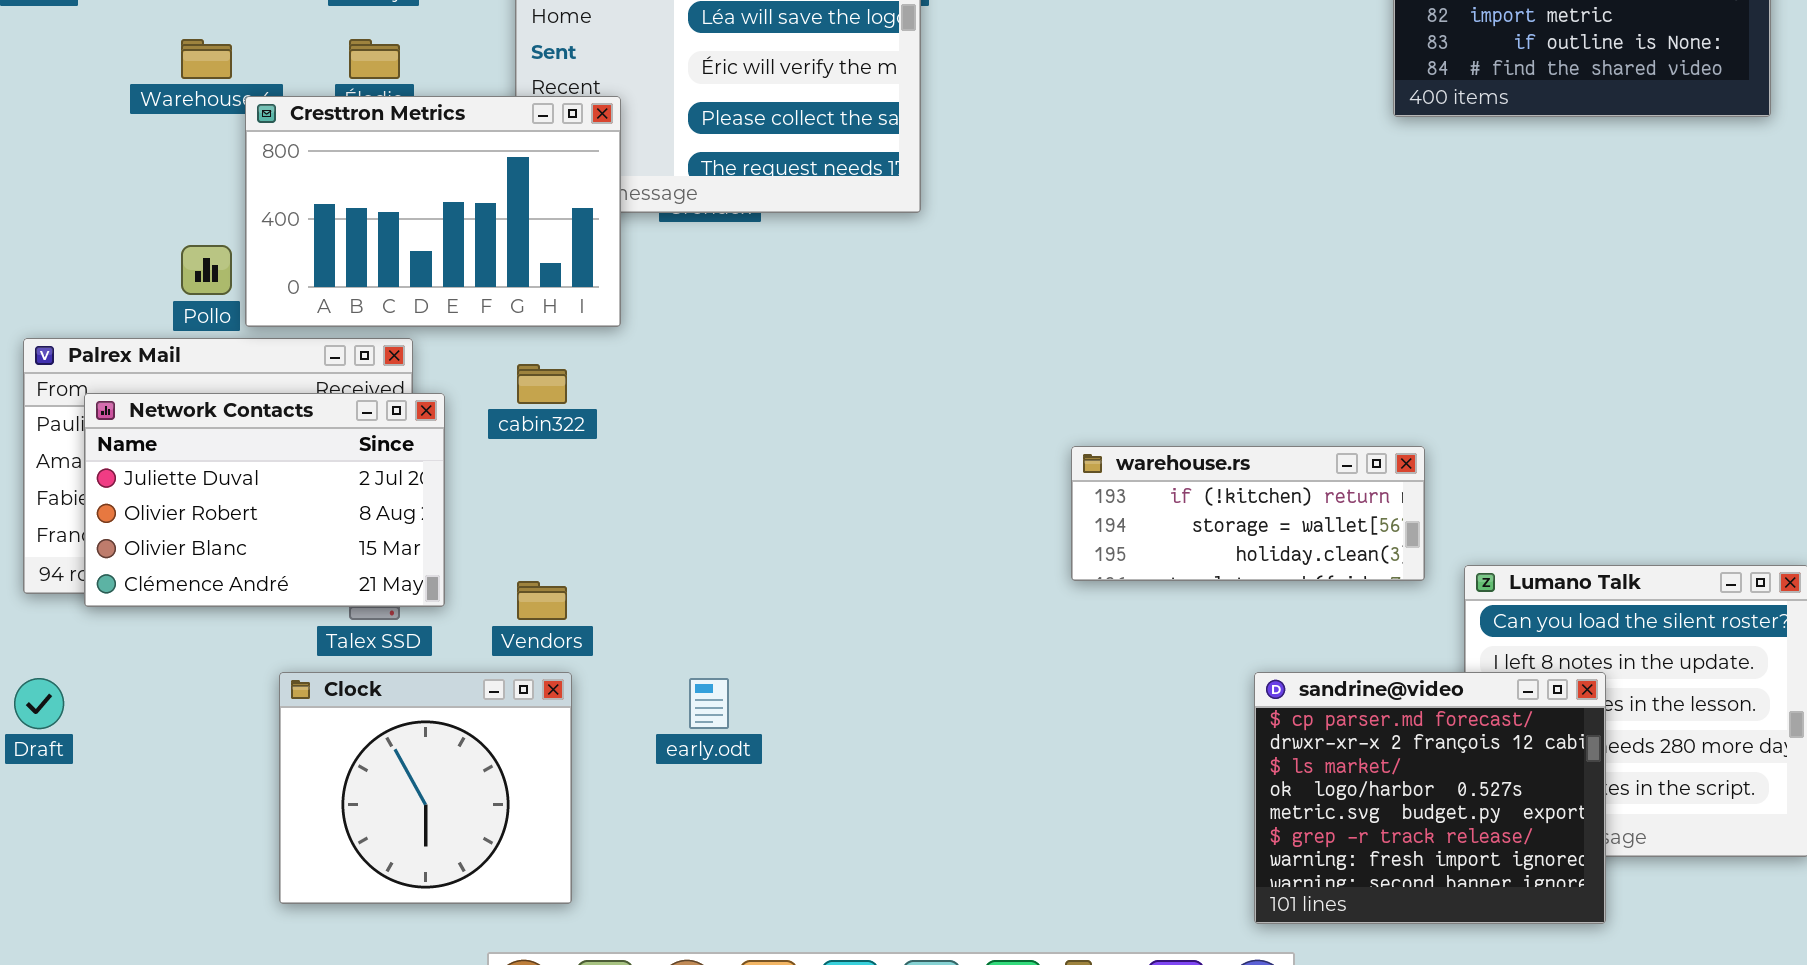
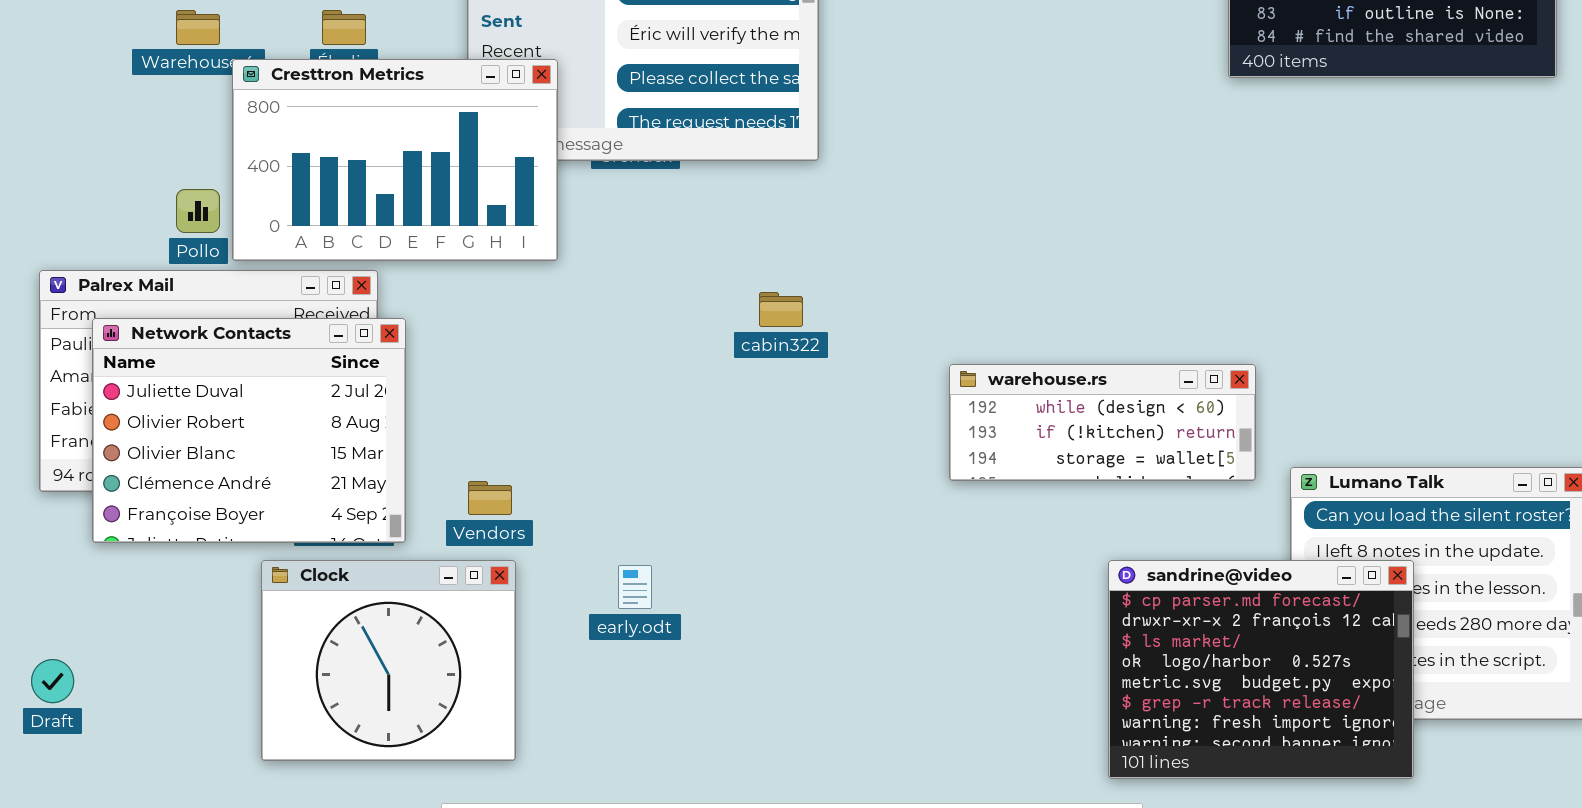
cabin322: [517,364,567,404] -> [759,292,803,327], moved
Network Contacts: [84,393,445,607] -> [92,318,406,543], resized
warehouse.rs: [1071,446,1425,581] -> [949,364,1256,481], scrolled up 1 row
Draft: [14,678,64,729] -> [31,659,74,703], moved

